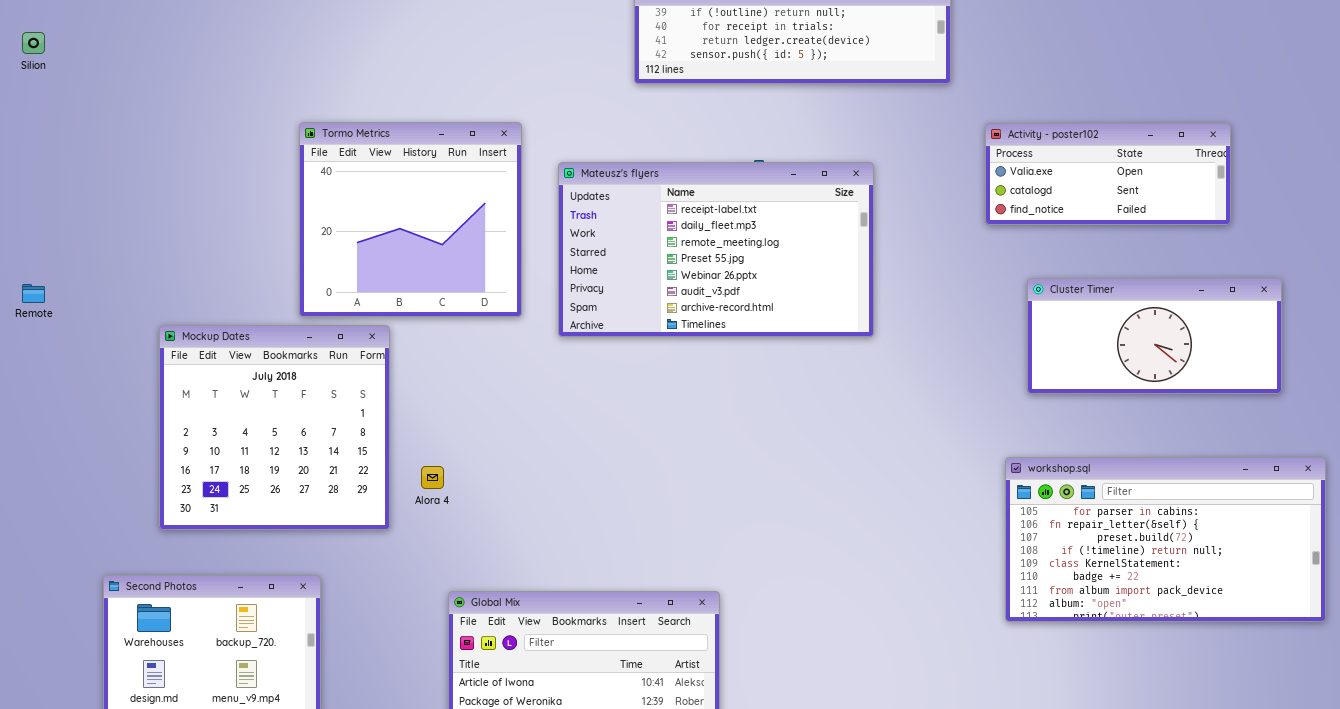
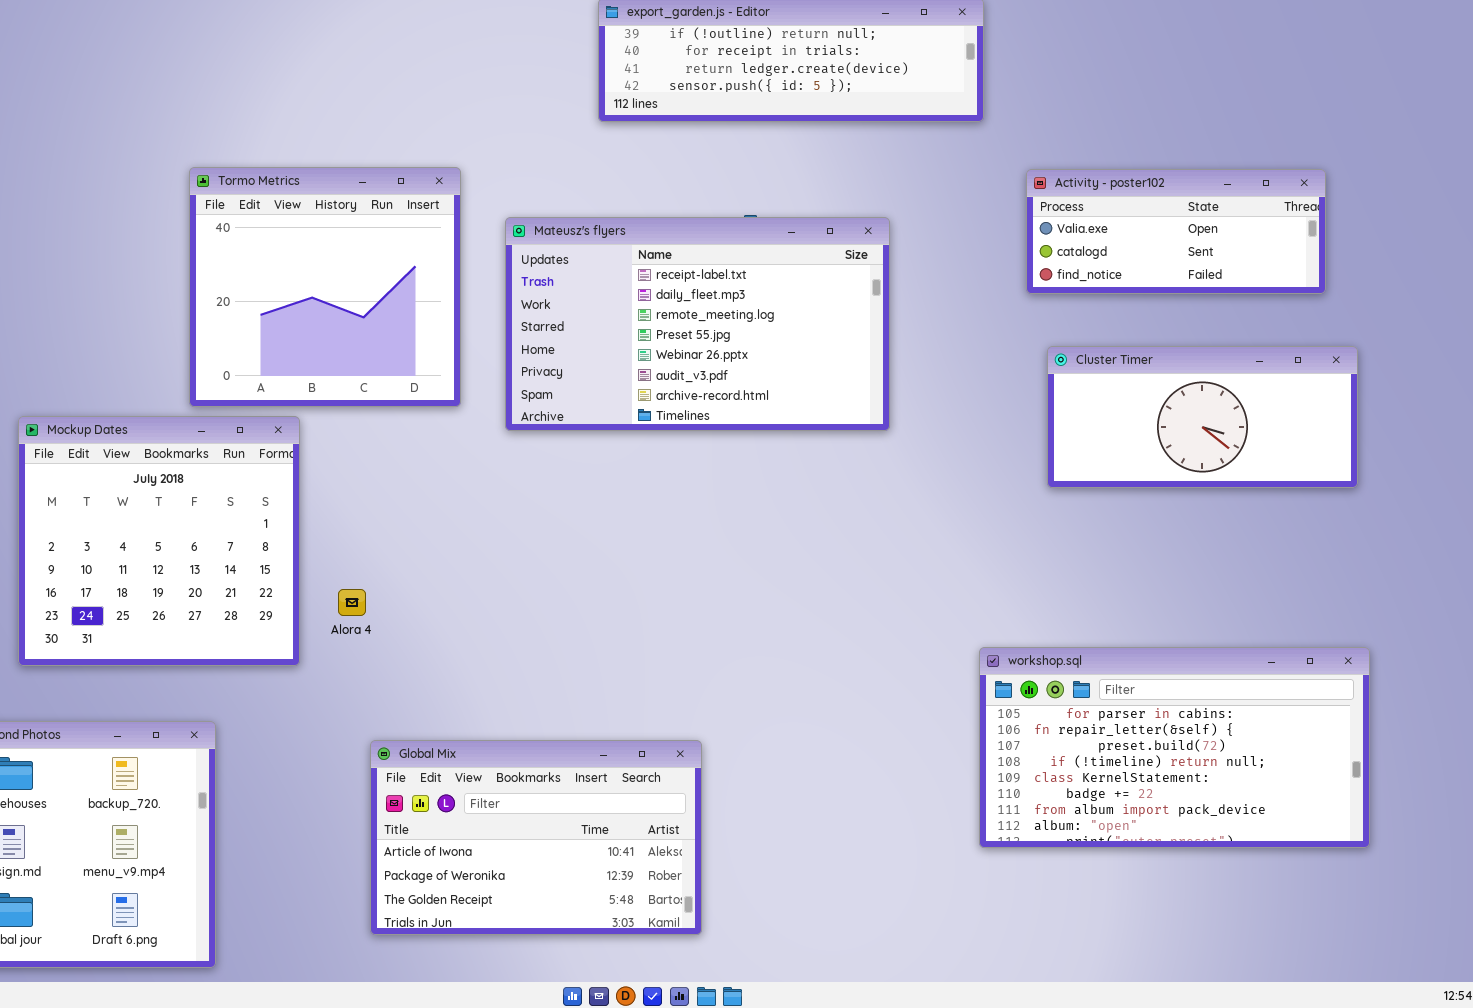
Cluster Timer: [1027,278,1282,394] -> [1047,346,1358,488], moved
workshop.sql: [1005,457,1326,622] -> [979,647,1370,848], moved

